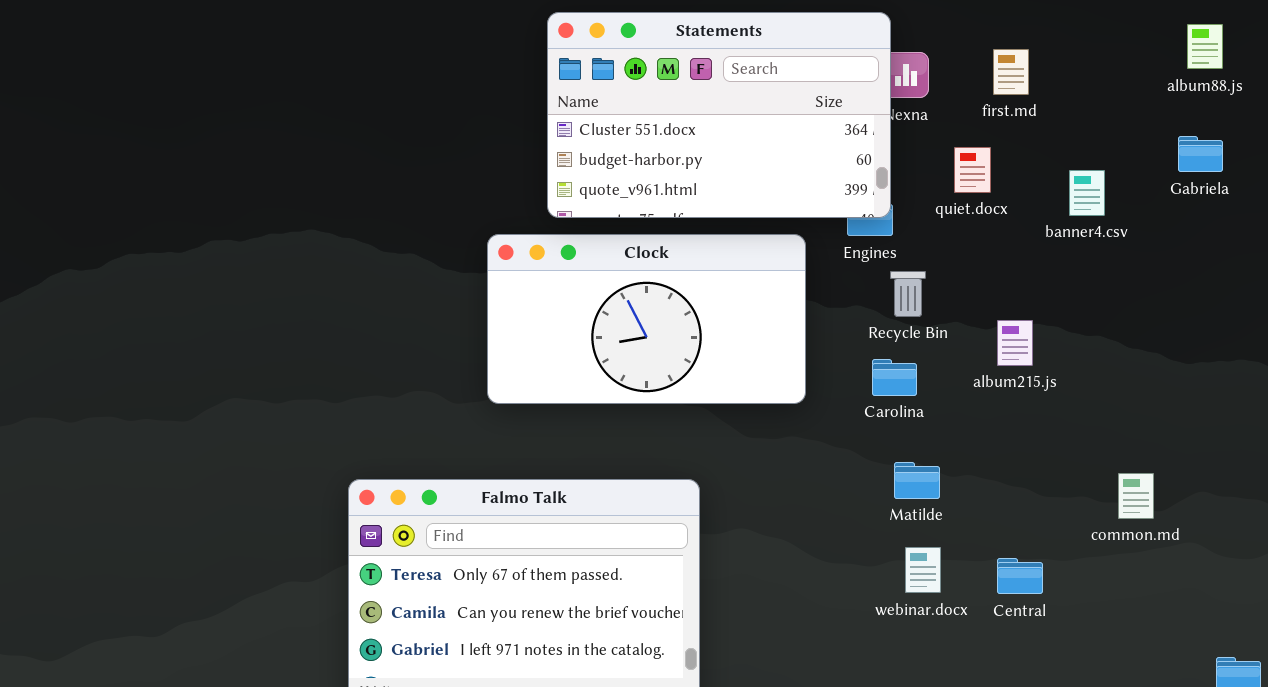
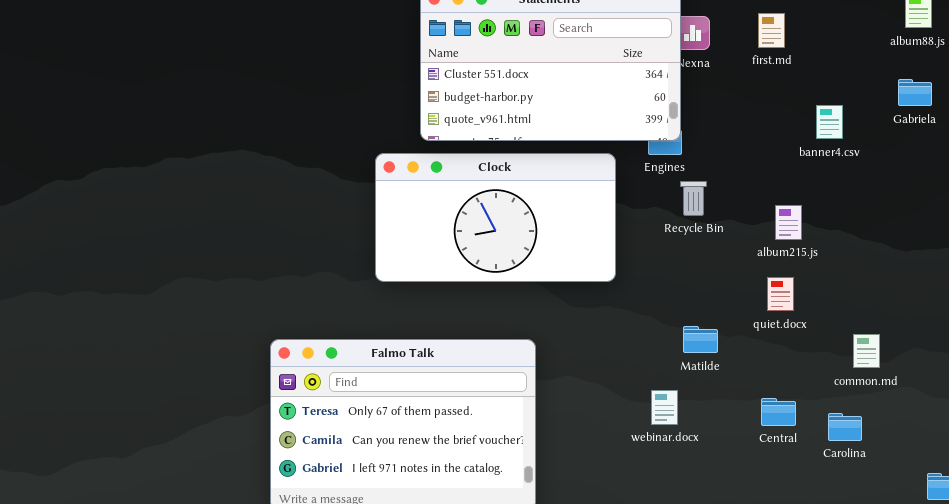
quiet.docx: [954,147,991,193] -> [767,277,794,311], moved
album215.js: [997,320,1033,366] -> [775,205,802,240], moved
Carolina: [872,359,917,396] -> [828,413,862,441], moved
webinar.docx: [905,547,941,593] -> [651,390,678,425], moved

